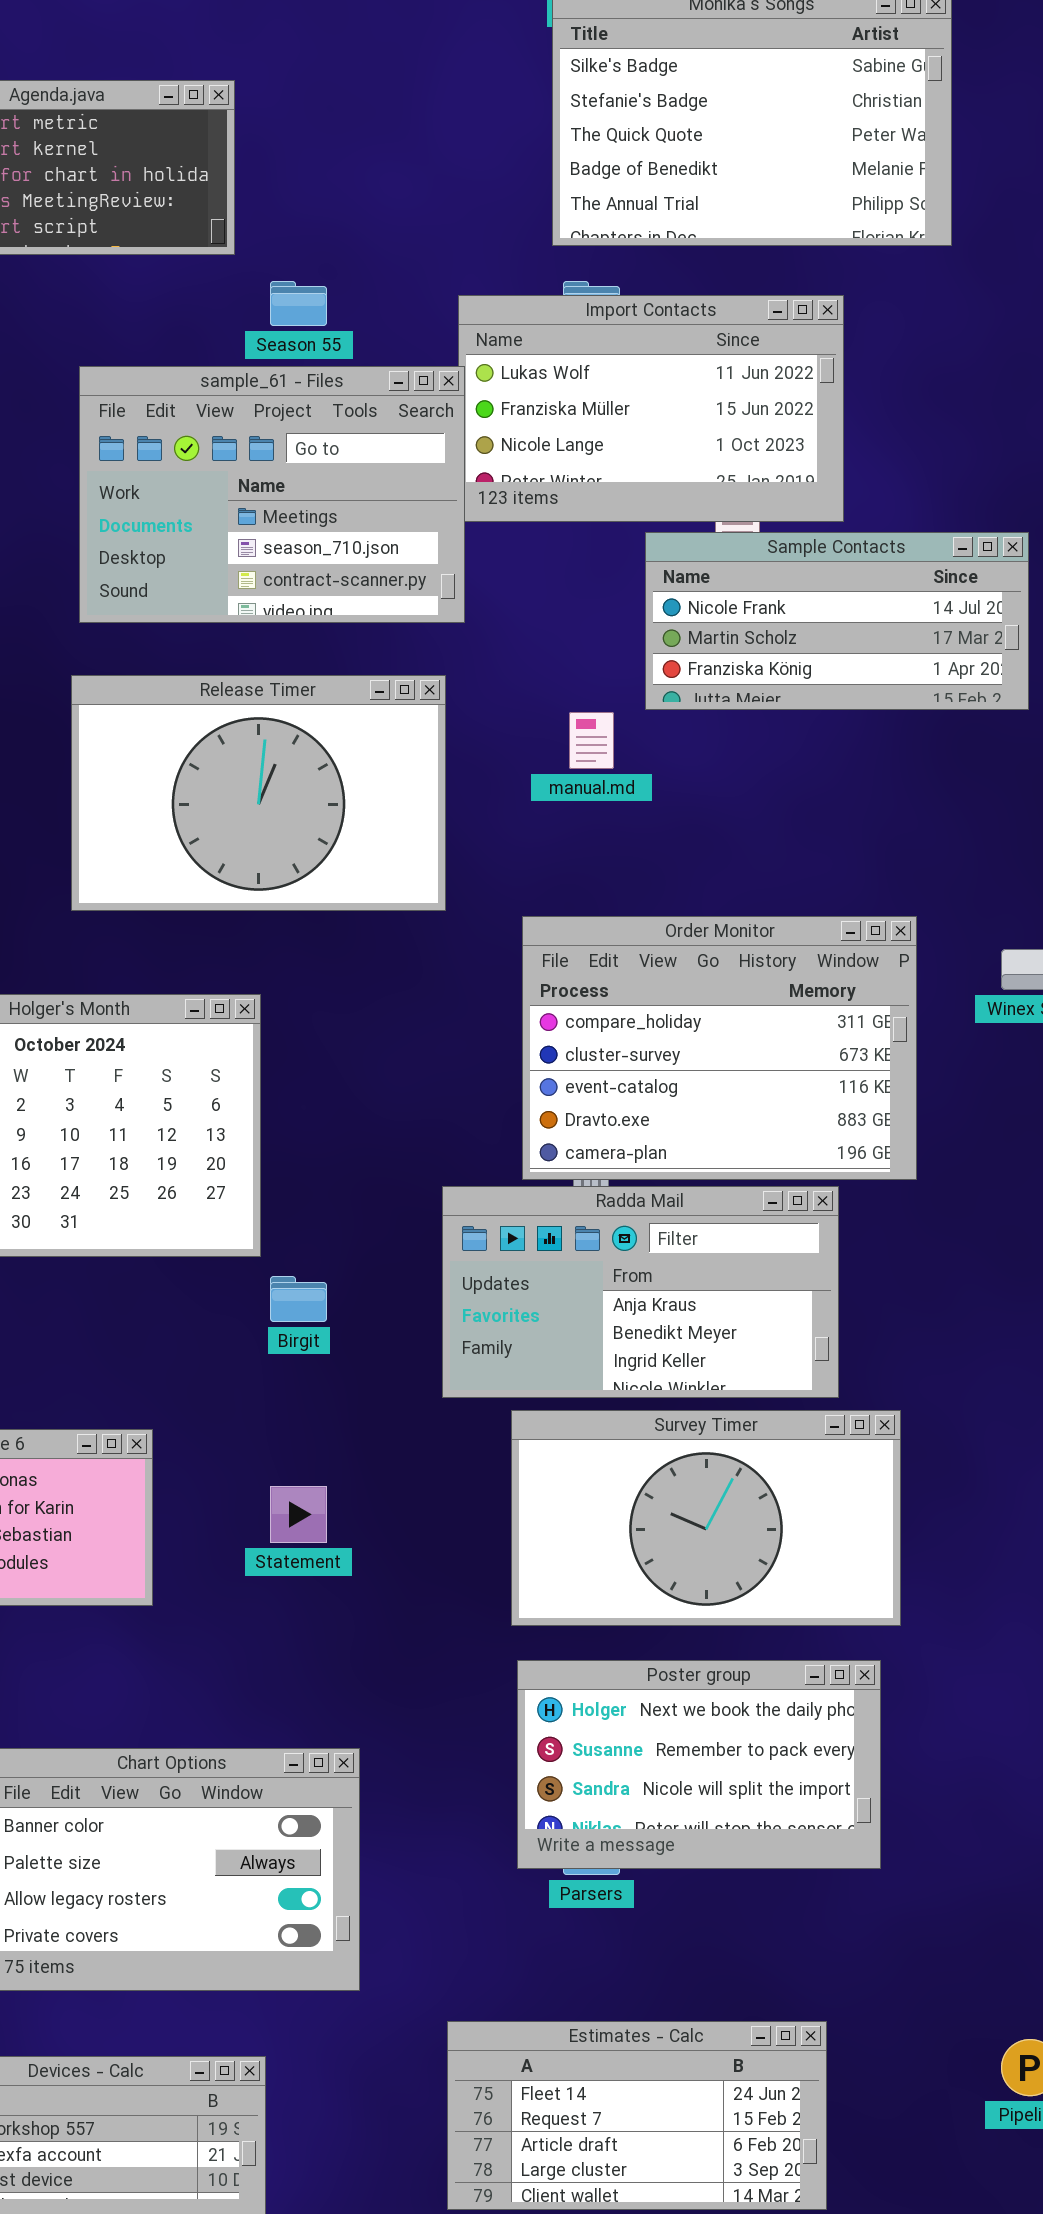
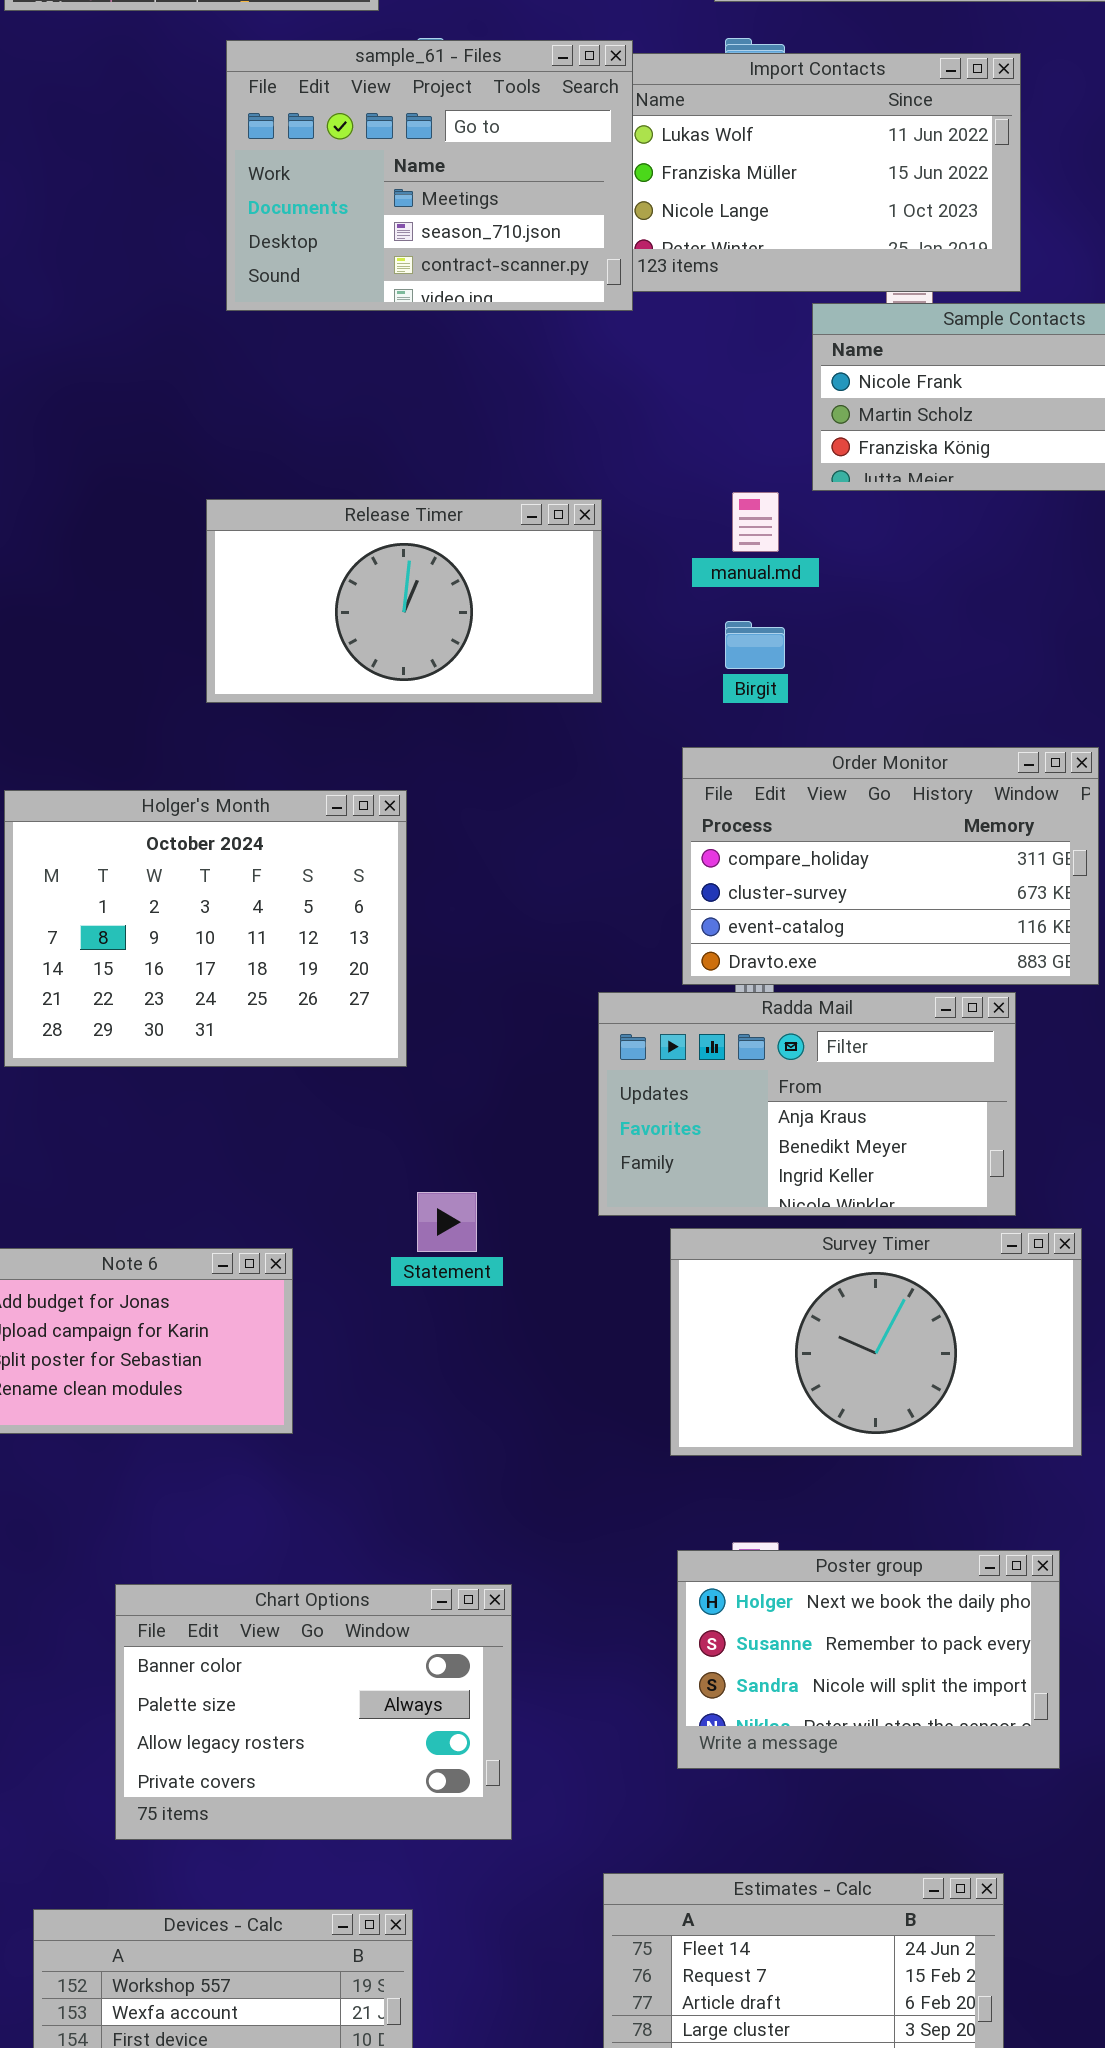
sample_61 - Files: [79,366,465,623] -> [226,40,633,311], moved
Release Timer: [71,675,446,911] -> [206,499,602,703], resized
Order Monitor: [522,916,917,1180] -> [682,747,1099,985], resized
Birgit: [270,1276,327,1322] -> [725,621,785,669], moved
Statement: [270,1486,327,1543] -> [417,1192,477,1252], moved
Poster group: [517,1660,881,1869] -> [677,1550,1060,1769], moved

